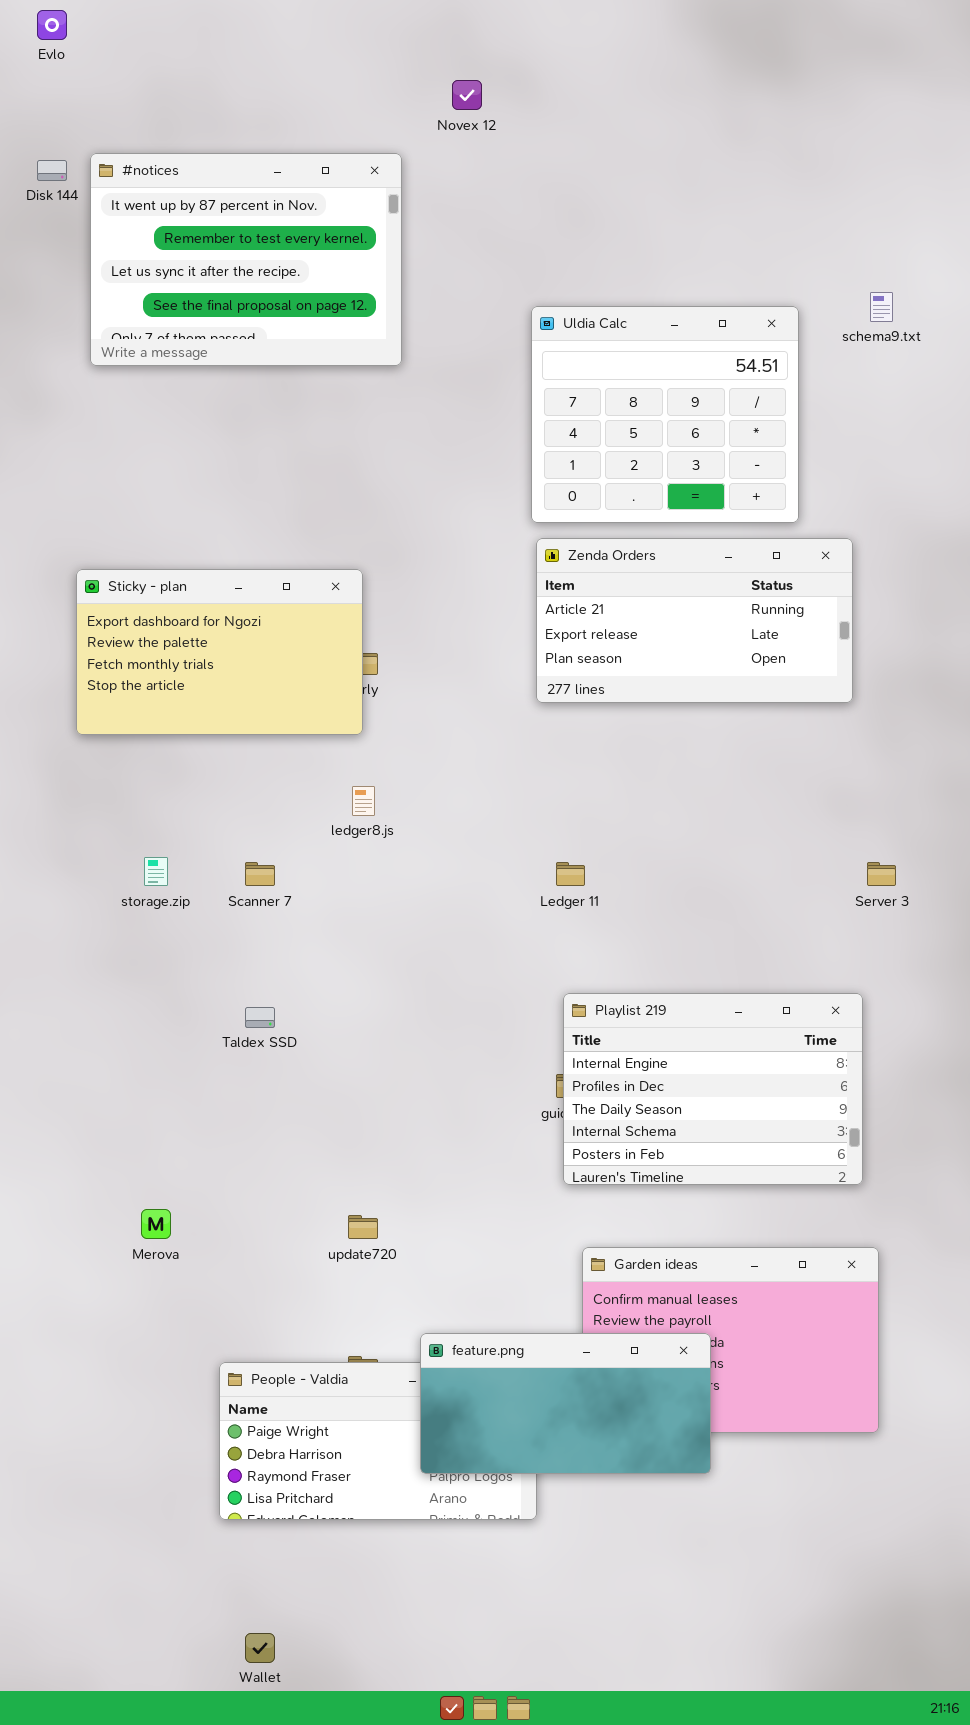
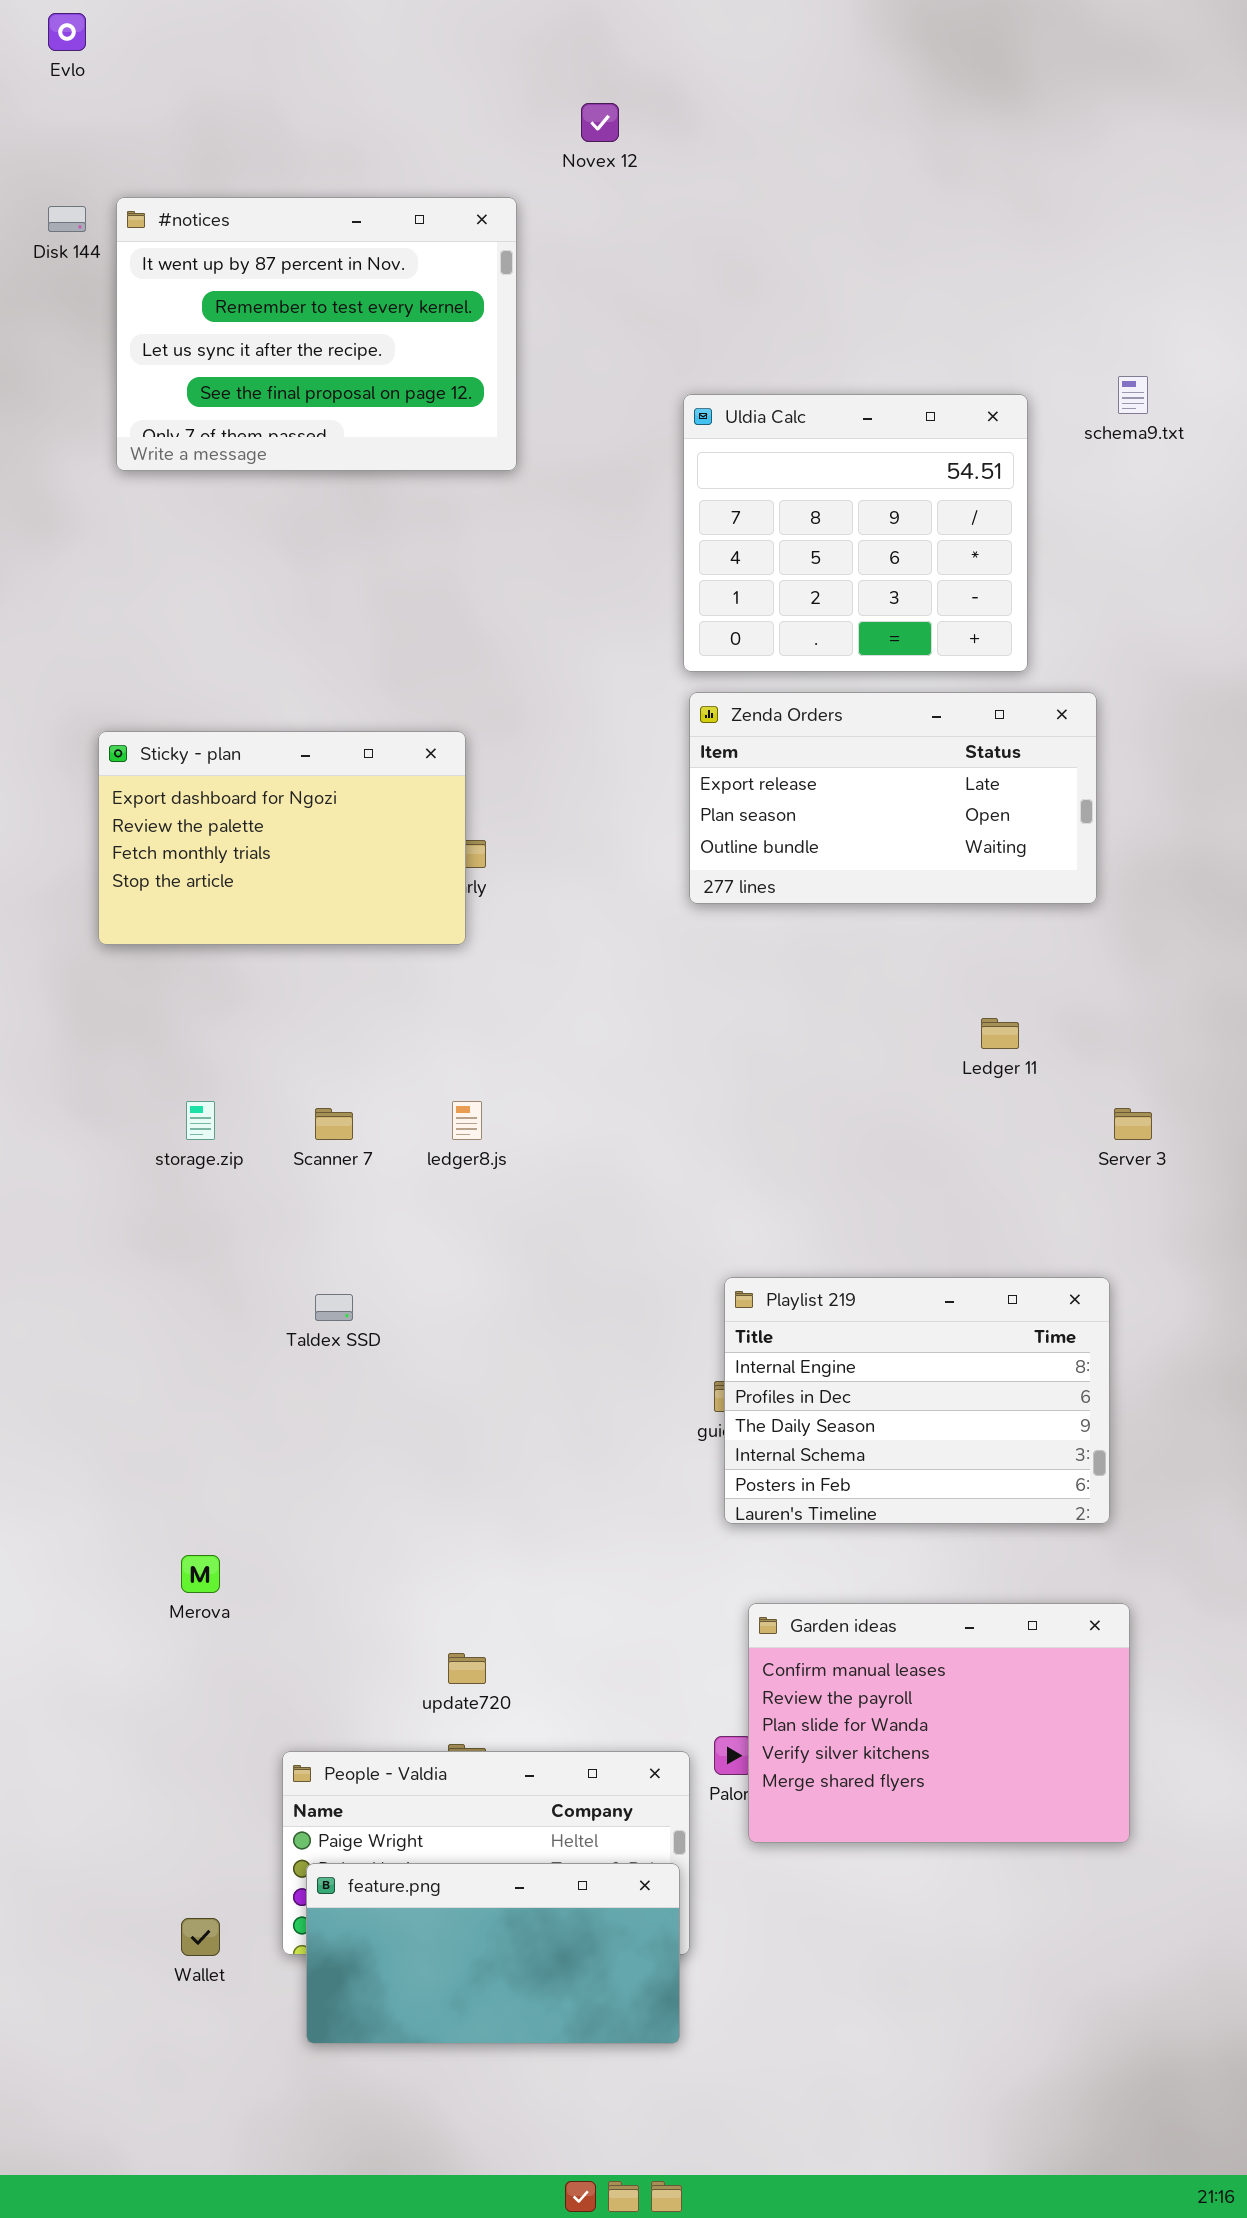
Zenda Orders: [536,538,853,703] -> [689,692,1097,904], scrolled down 1 row
ledger8.js: [352,786,375,816] -> [452,1101,482,1140], moved
Ledger 11: [556,862,585,886] -> [981,1018,1019,1049], moved
update720: [348,1215,378,1239] -> [448,1653,486,1684], moved
feature.png: [420,1333,711,1474] -> [306,1863,680,2044], moved
Wallet: [245,1633,275,1663] -> [181,1918,220,1956], moved

